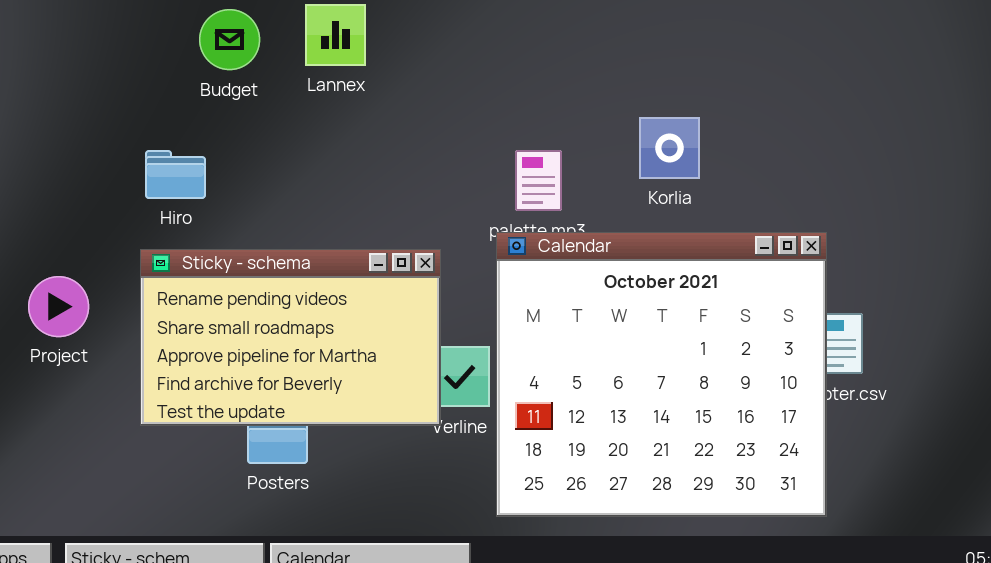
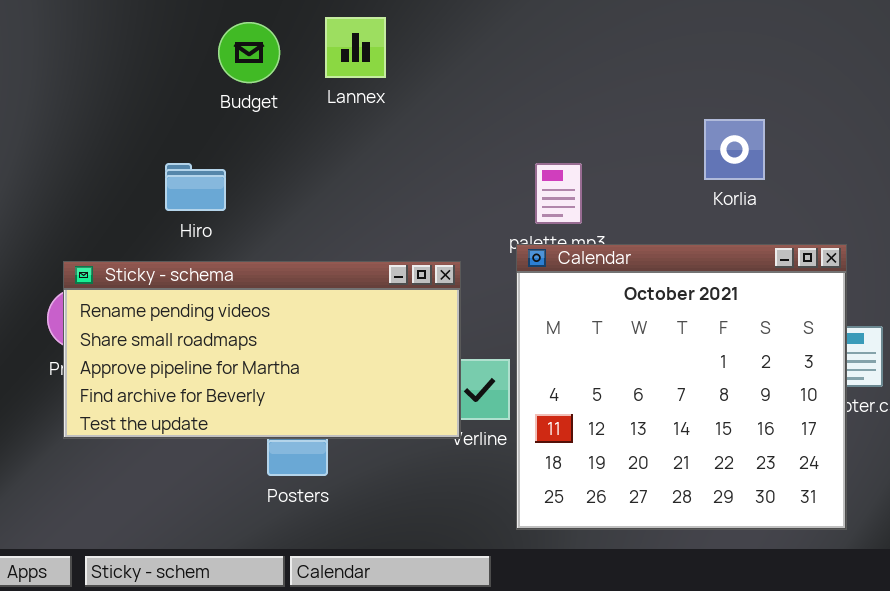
Korlia: [639,117,700,179] -> [704,119,765,180], moved
Sticky - schema: [140,249,441,426] -> [63,261,461,439], resized

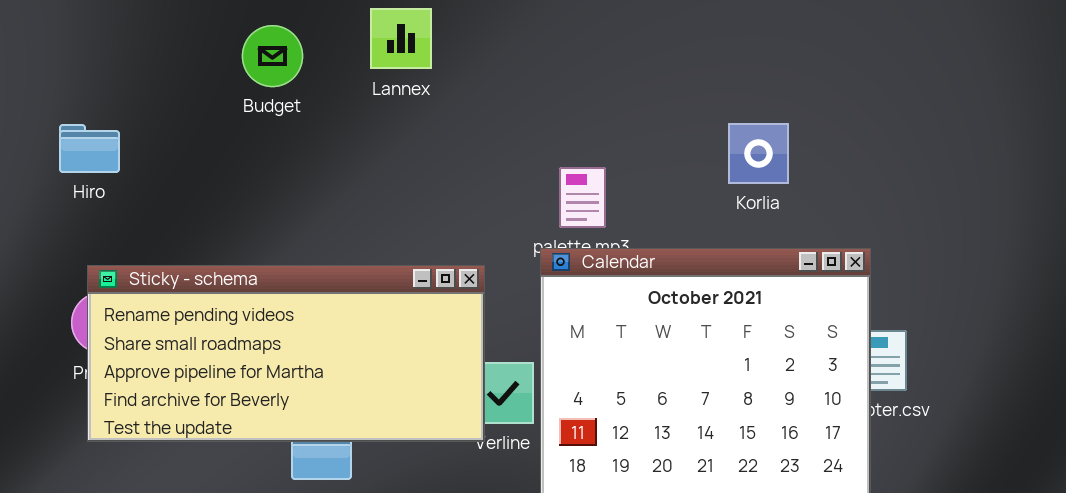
Lannex: [325,17,386,78] -> [370,8,432,69], moved
Hiro: [165,163,226,211] -> [59,124,120,173], moved

